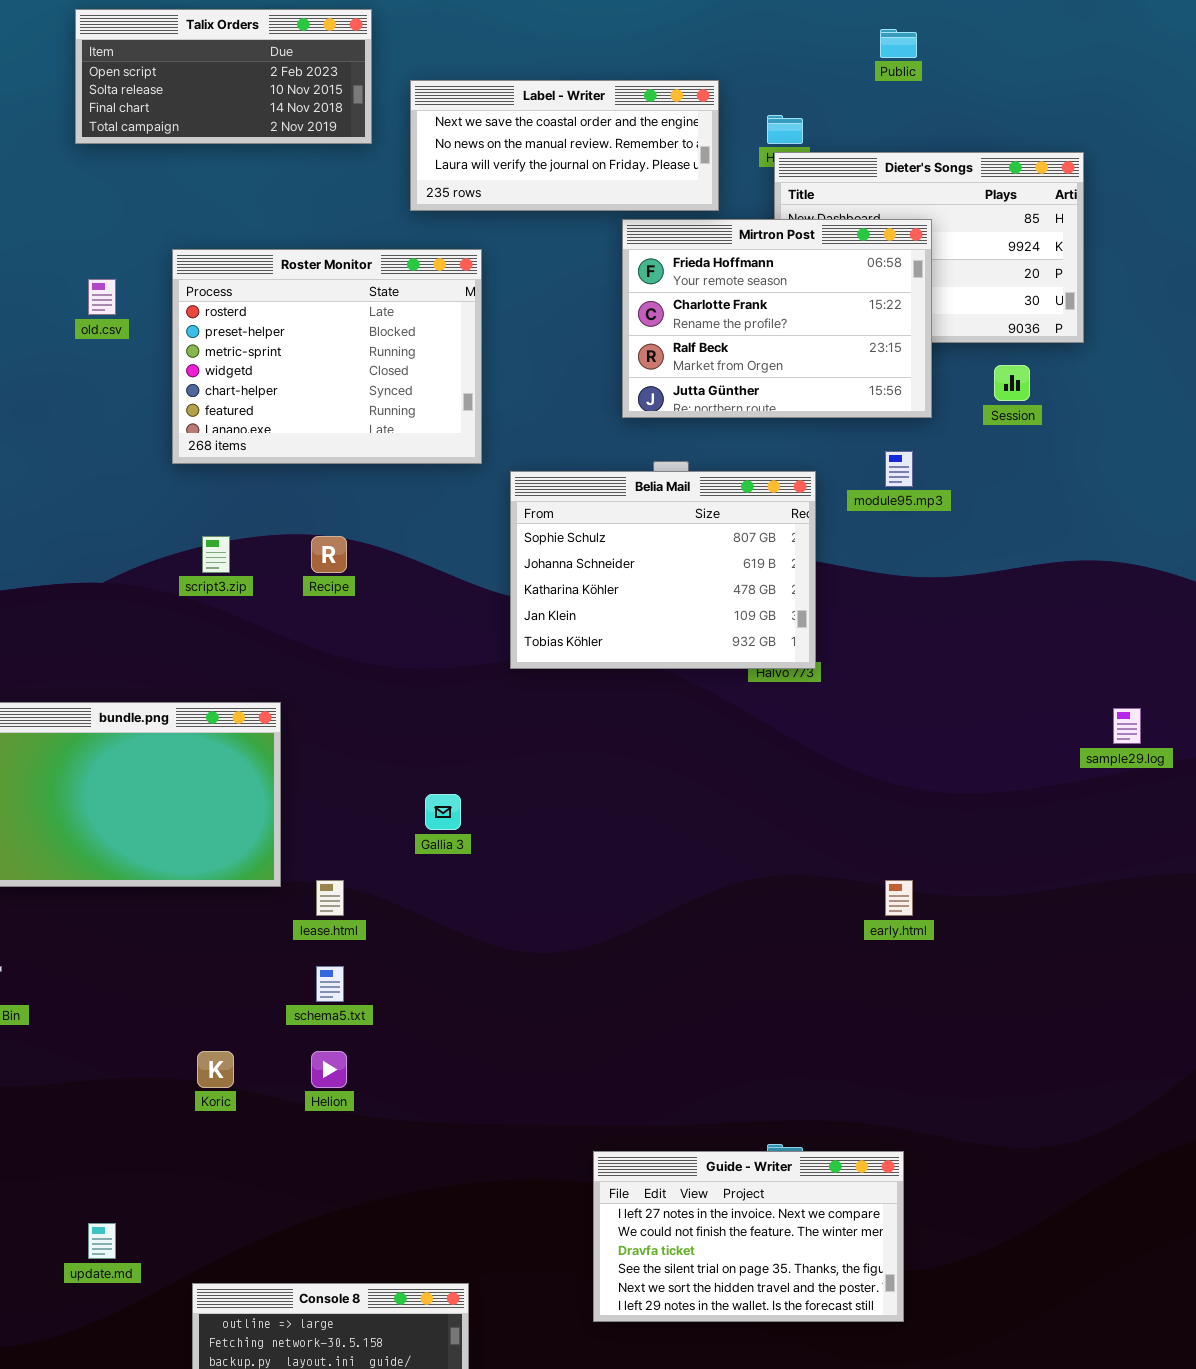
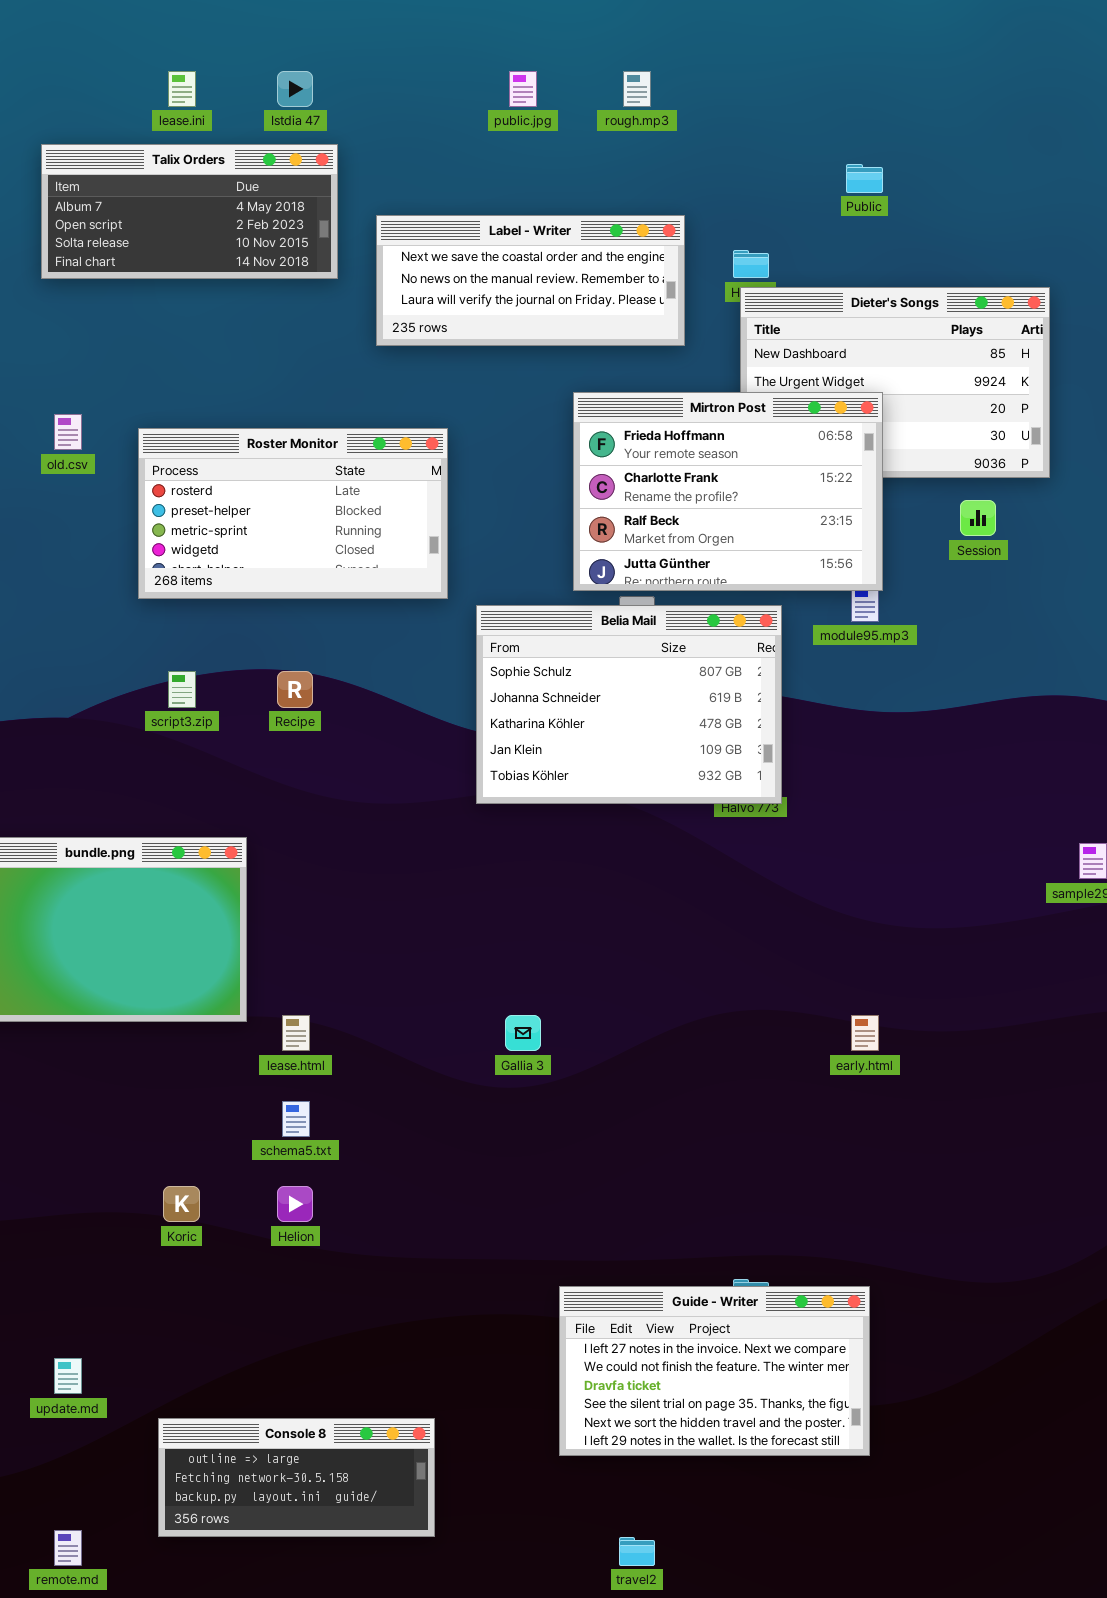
Talix Orders: [75,9,372,144] -> [41,144,338,279], scrolled up 1 row
Mirtron Post: [622,219,932,418] -> [573,392,883,591], moved
Roster Monitor: [172,249,482,464] -> [138,428,448,599], resized
Gallia 3: [425,794,461,830] -> [505,1015,541,1051], moved

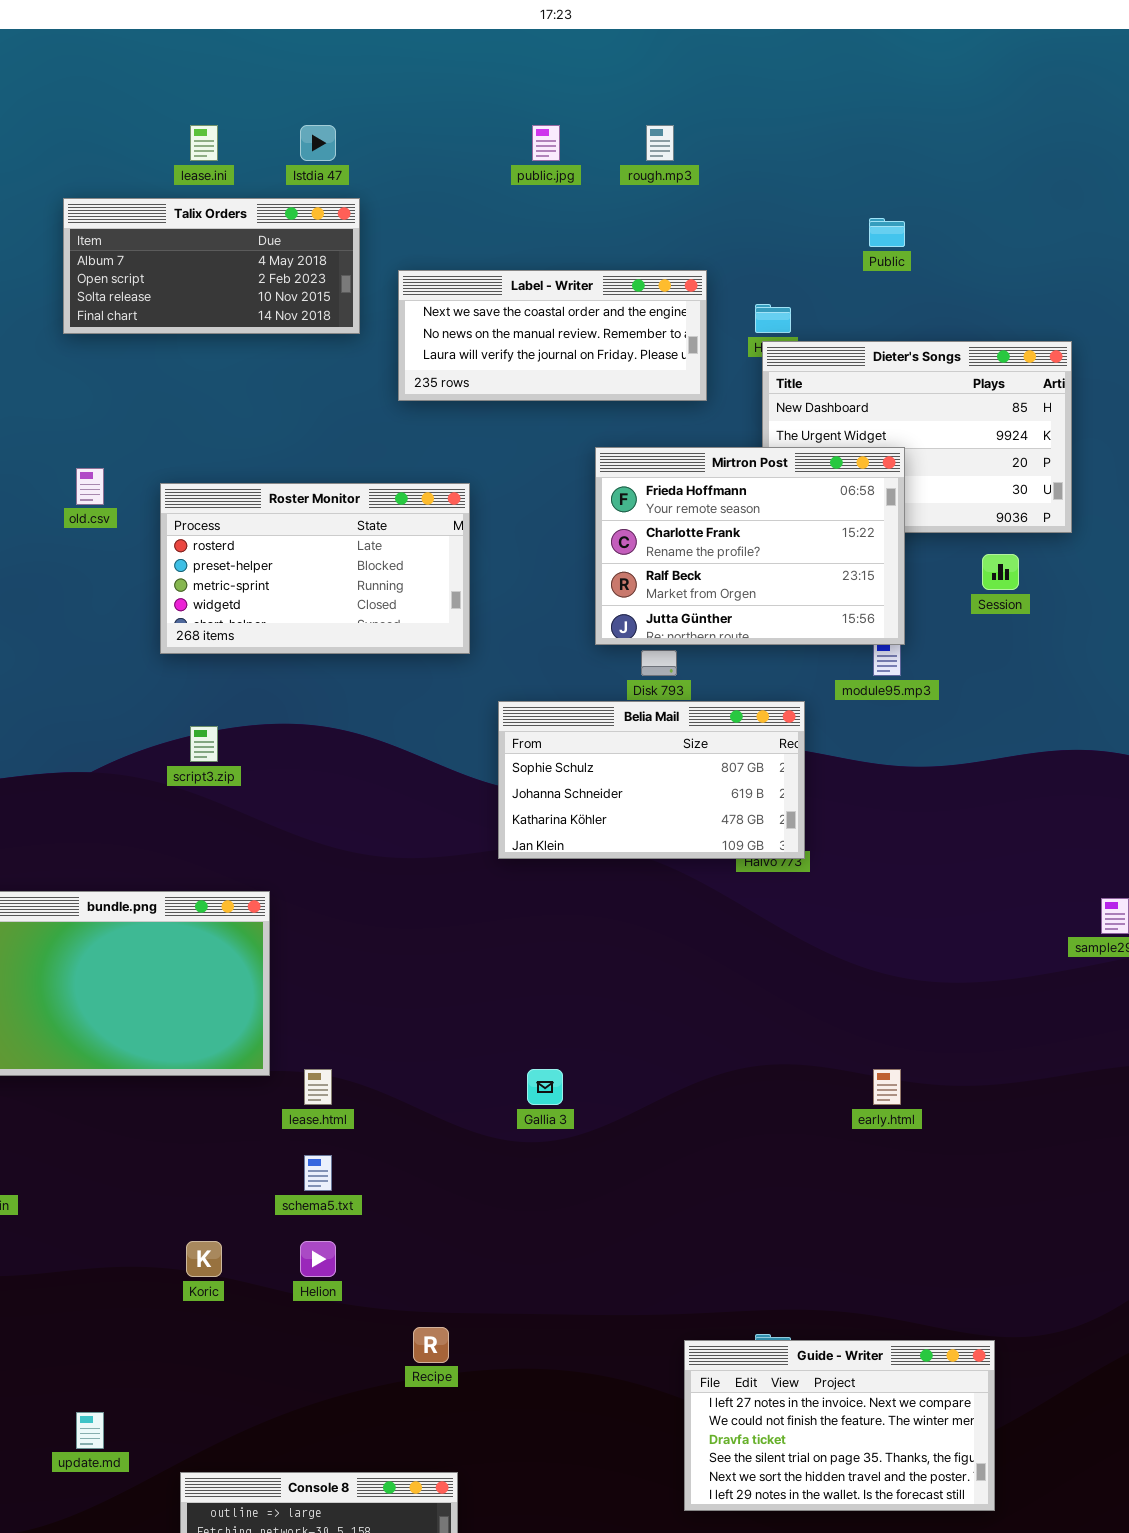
Belia Mail: [476,605,782,804] -> [498,701,805,859], resized
Recipe: [277,671,313,708] -> [413,1327,449,1363], moved
Guide - Writer: [559,1286,870,1456] -> [684,1340,995,1511], moved

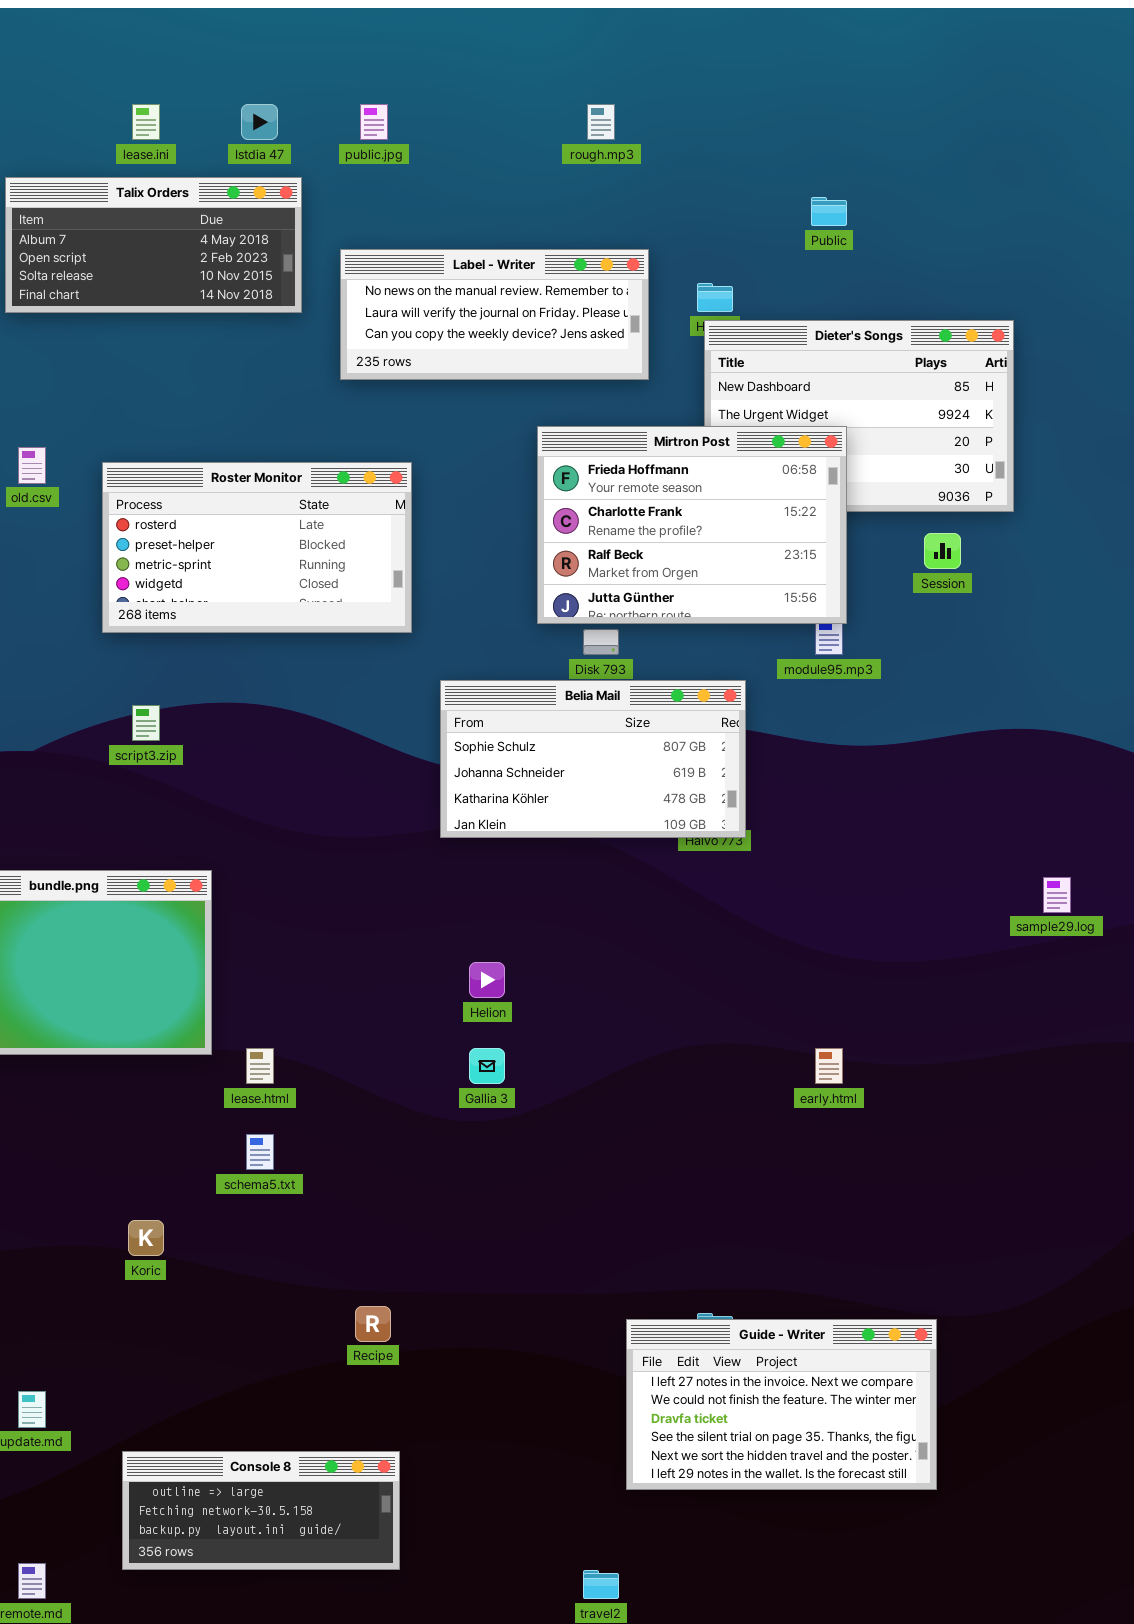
public.jpg: [532,125,560,161] -> [360,104,388,140], moved
Label - Writer: [398,270,707,401] -> [340,249,649,380], scrolled down 1 row
Helion: [300,1241,336,1277] -> [469,962,505,998], moved

